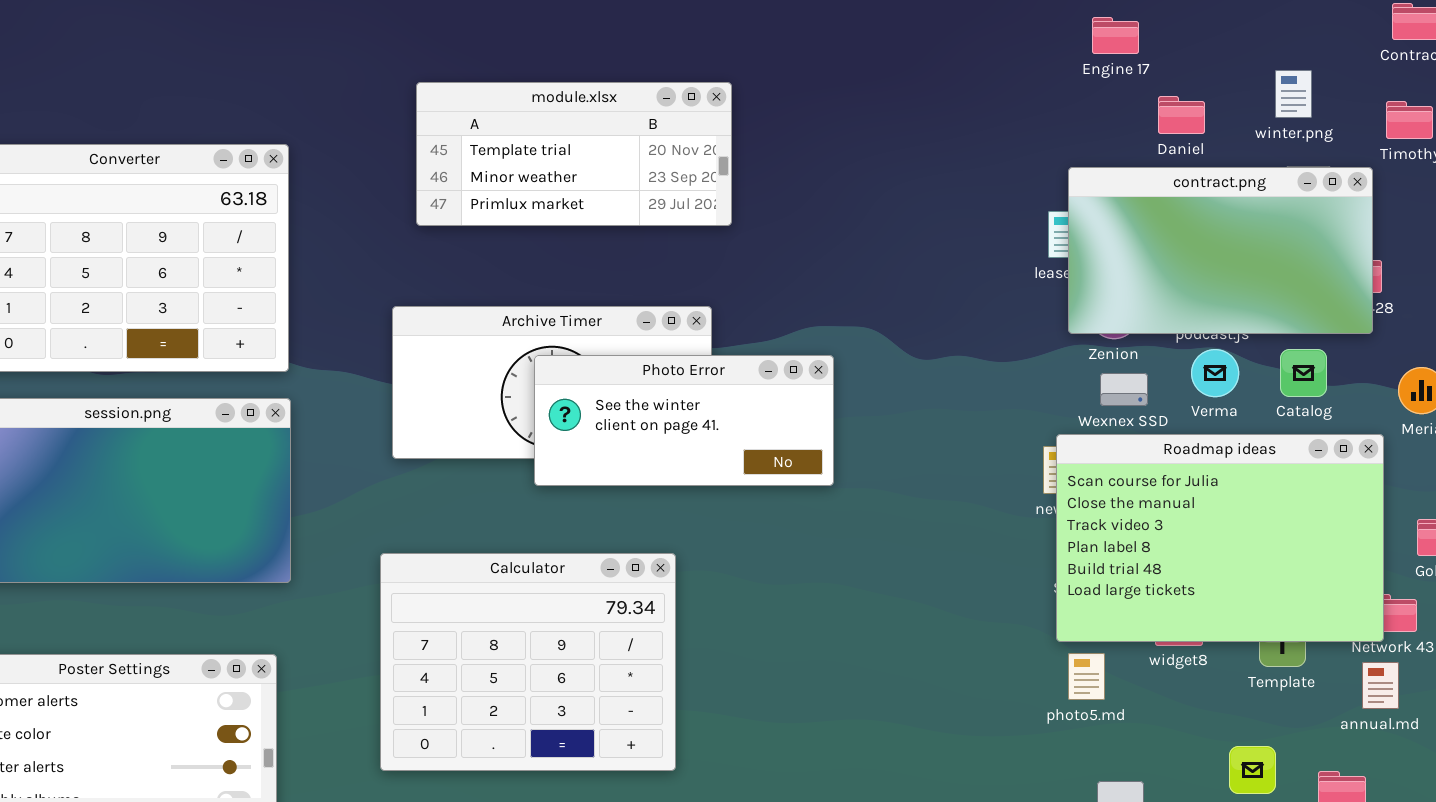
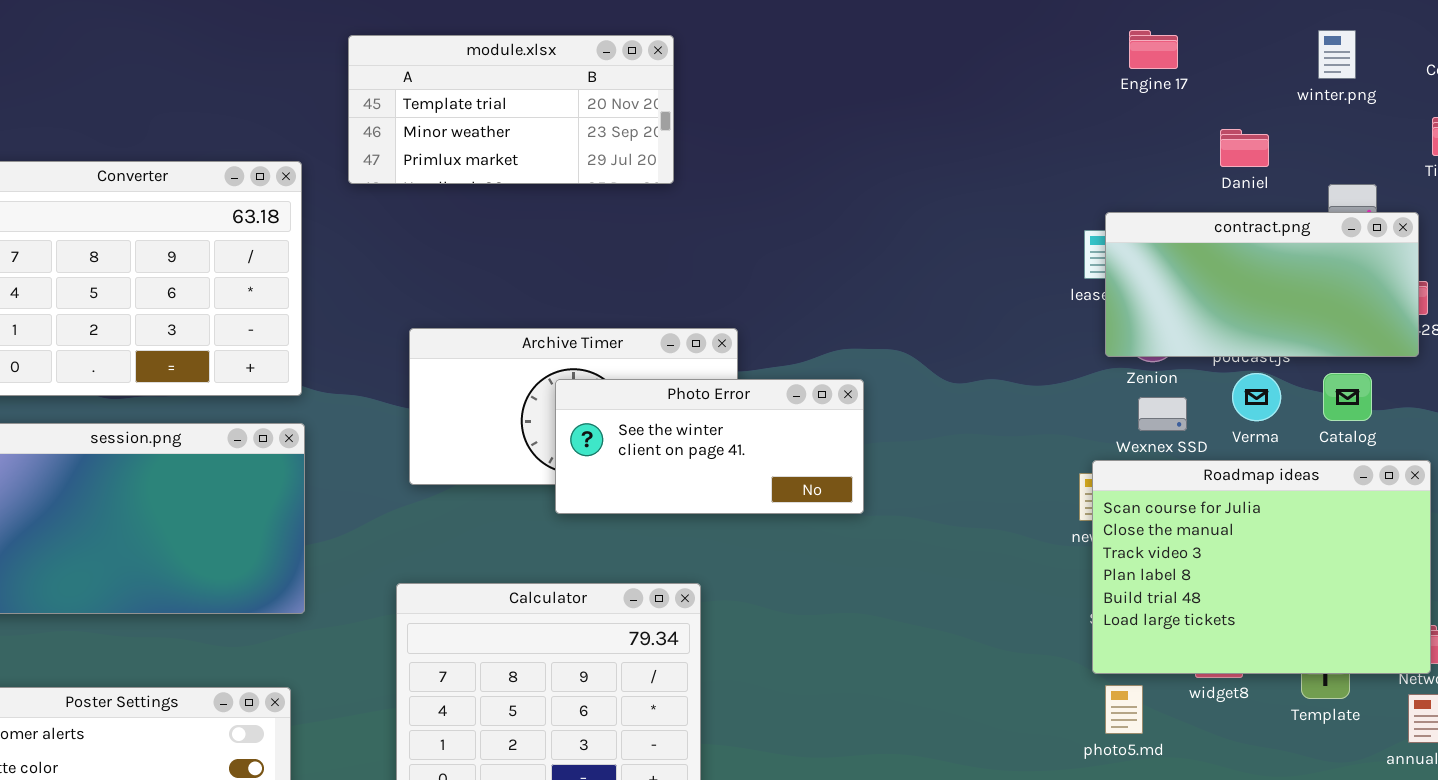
winter.png: [1275,70,1312,118] -> [1318,30,1356,79], moved
module.xlsx: [416,82,732,226] -> [348,35,674,184], moved
Daniel: [1158,96,1205,134] -> [1220,129,1269,167], moved
contract.png: [1068,167,1373,334] -> [1105,212,1419,357], resized

